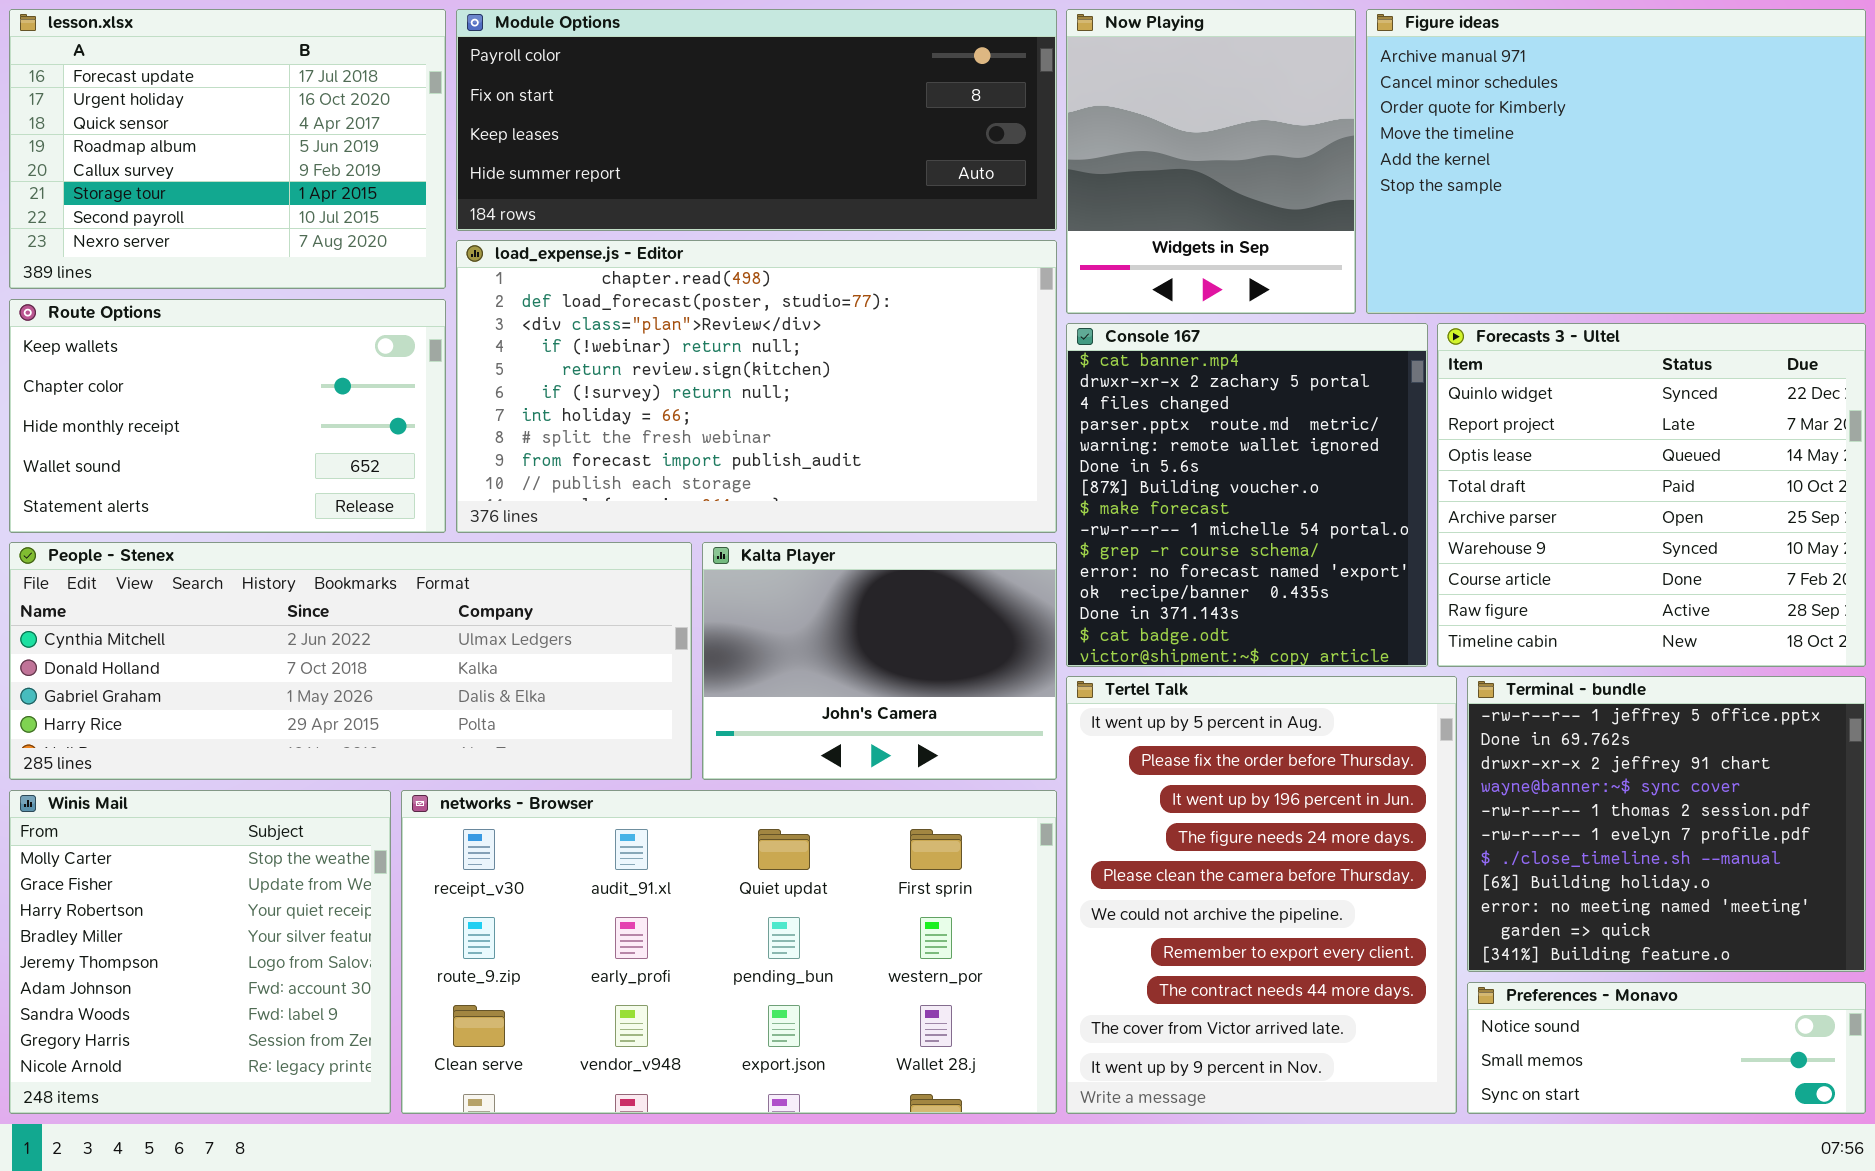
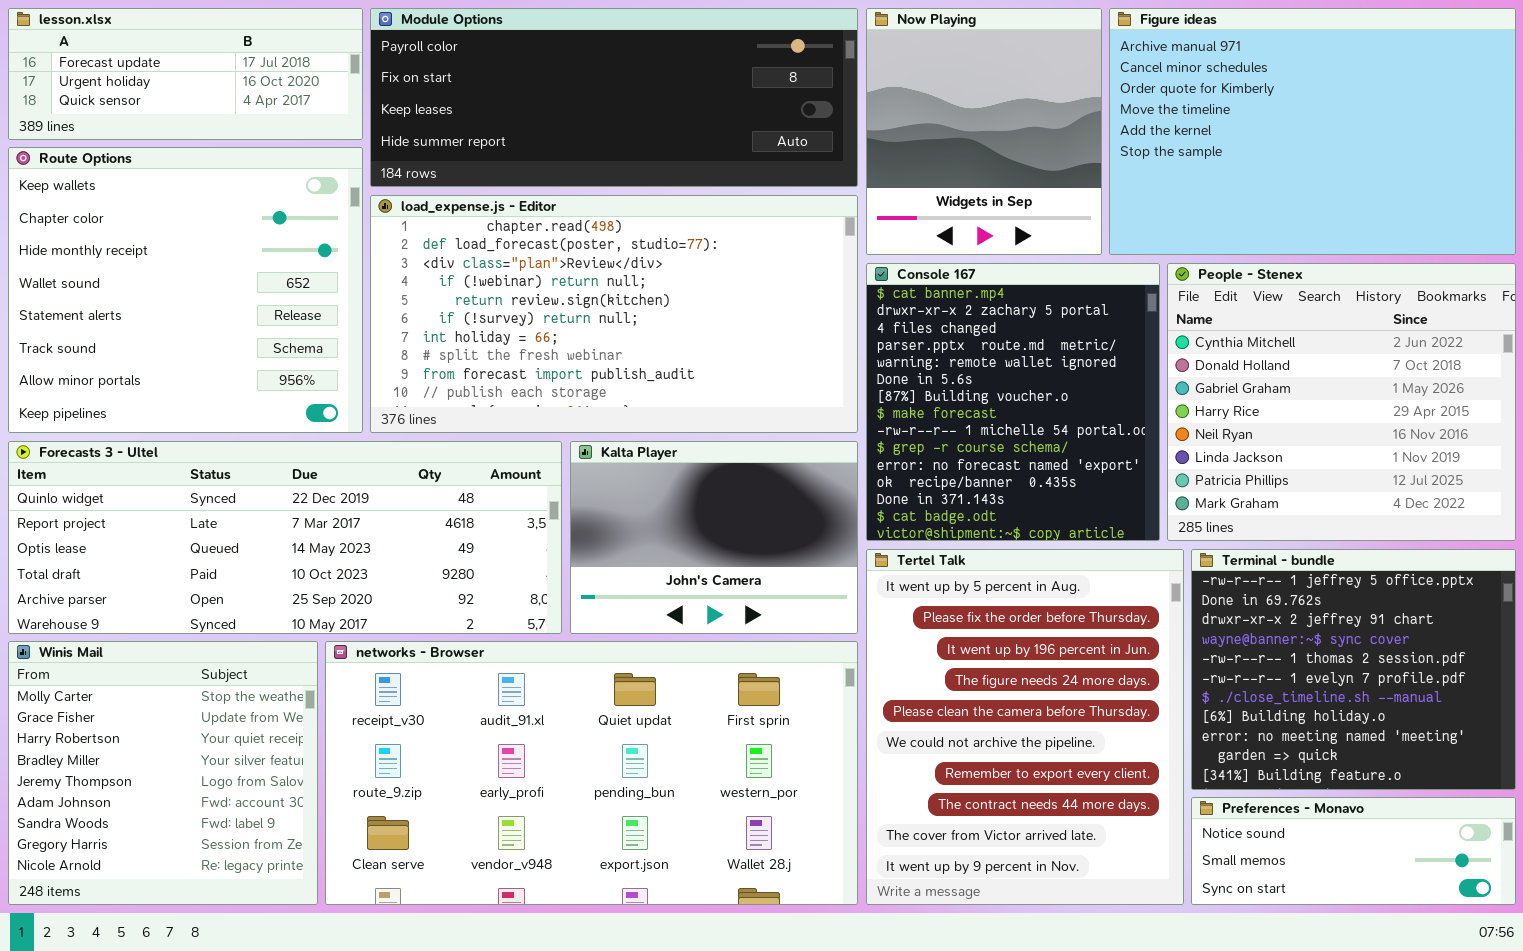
lesson.xlsx: [9,9,446,289] -> [8,8,363,140], resized
Route Options: [9,299,446,533] -> [8,147,363,433], resized
Forecasts 3 - Ultel: [1437,323,1866,667] -> [8,441,562,634], moved, resized
People - Stenex: [9,542,692,780] -> [1167,263,1516,541], moved, resized

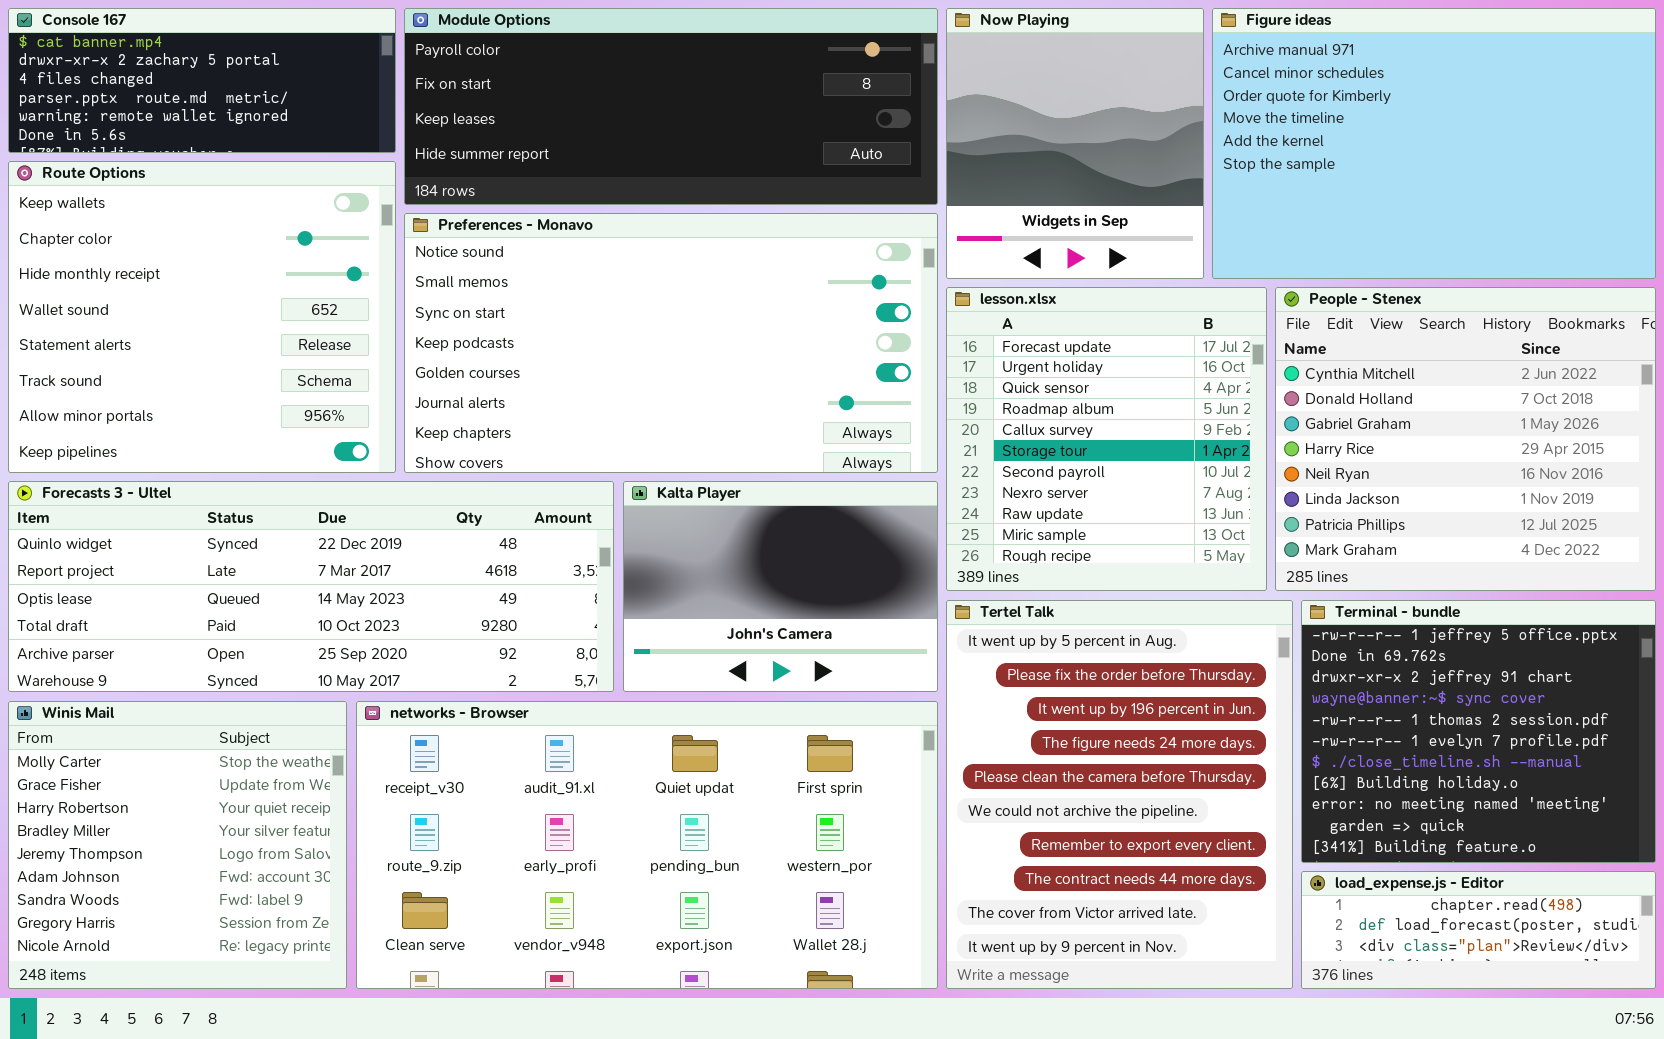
lesson.xlsx: [8,8,363,140] -> [946,287,1267,591], moved, resized
load_expense.js - Editor: [370,195,858,433] -> [1301,871,1656,989], moved, resized
Console 167: [866,263,1160,541] -> [8,8,396,153], moved, resized
Preferences - Monavo: [1191,797,1516,905] -> [404,213,938,473], moved, resized

